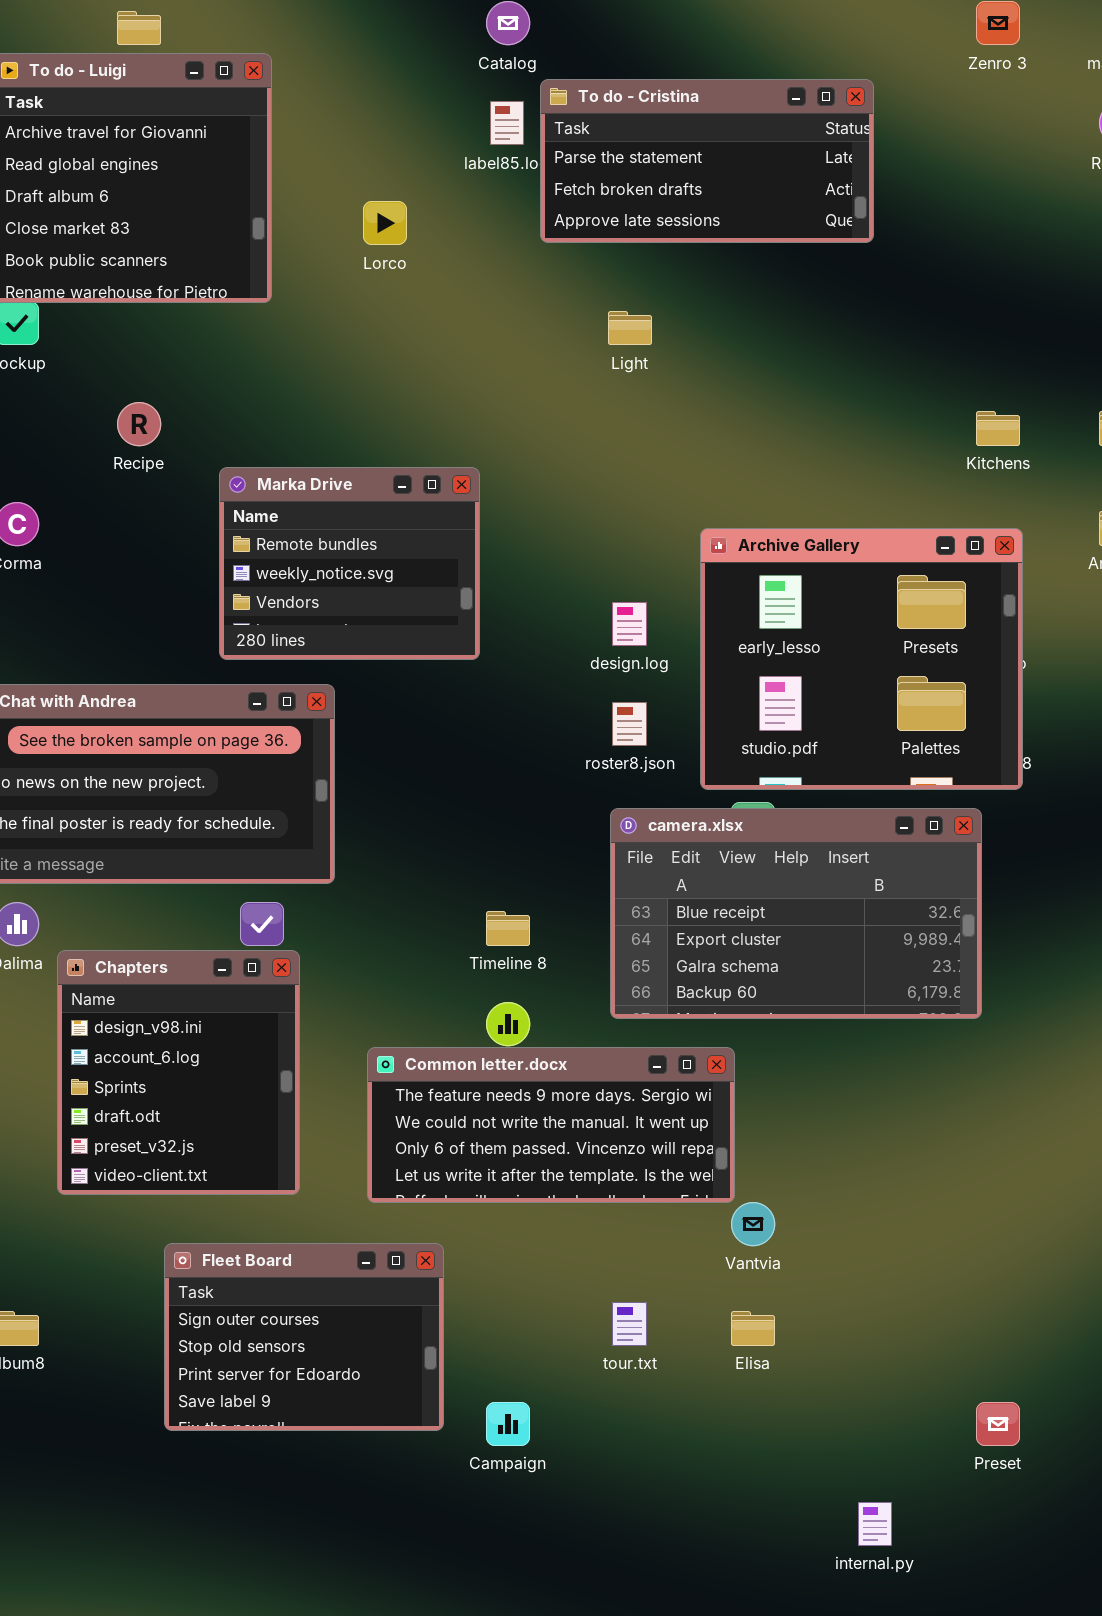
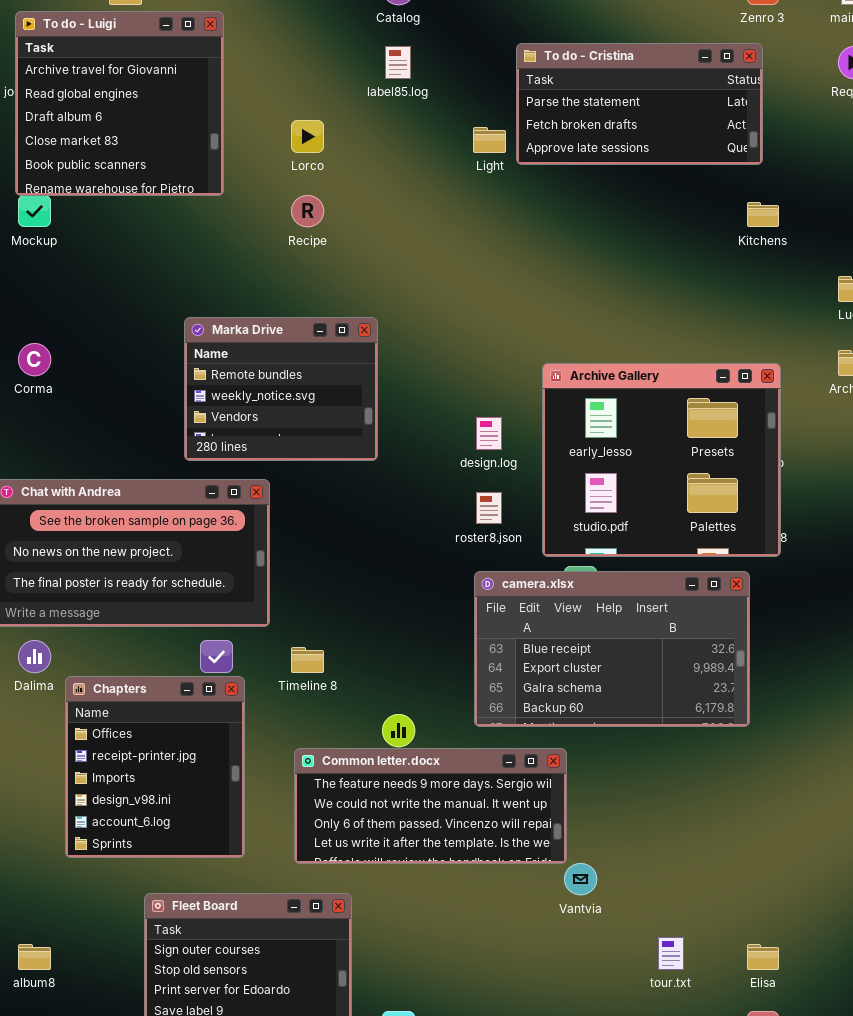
To do - Cristina: [540,79,874,243] -> [516,43,763,165], moved
Light: [608,311,652,345] -> [473,127,506,153], moved
Recipe: [117,402,161,446] -> [291,195,324,227], moved
Kitchens: [976,411,1020,446] -> [747,202,779,227], moved
Timeline 8: [486,911,530,946] -> [291,647,324,673], moved
Chapters: [57,950,300,1195] -> [65,676,245,858], scrolled up 3 rows
tour.txt: [612,1302,647,1346] -> [658,937,684,970], moved
Elisa: [731,1311,775,1346] -> [747,944,779,970], moved

